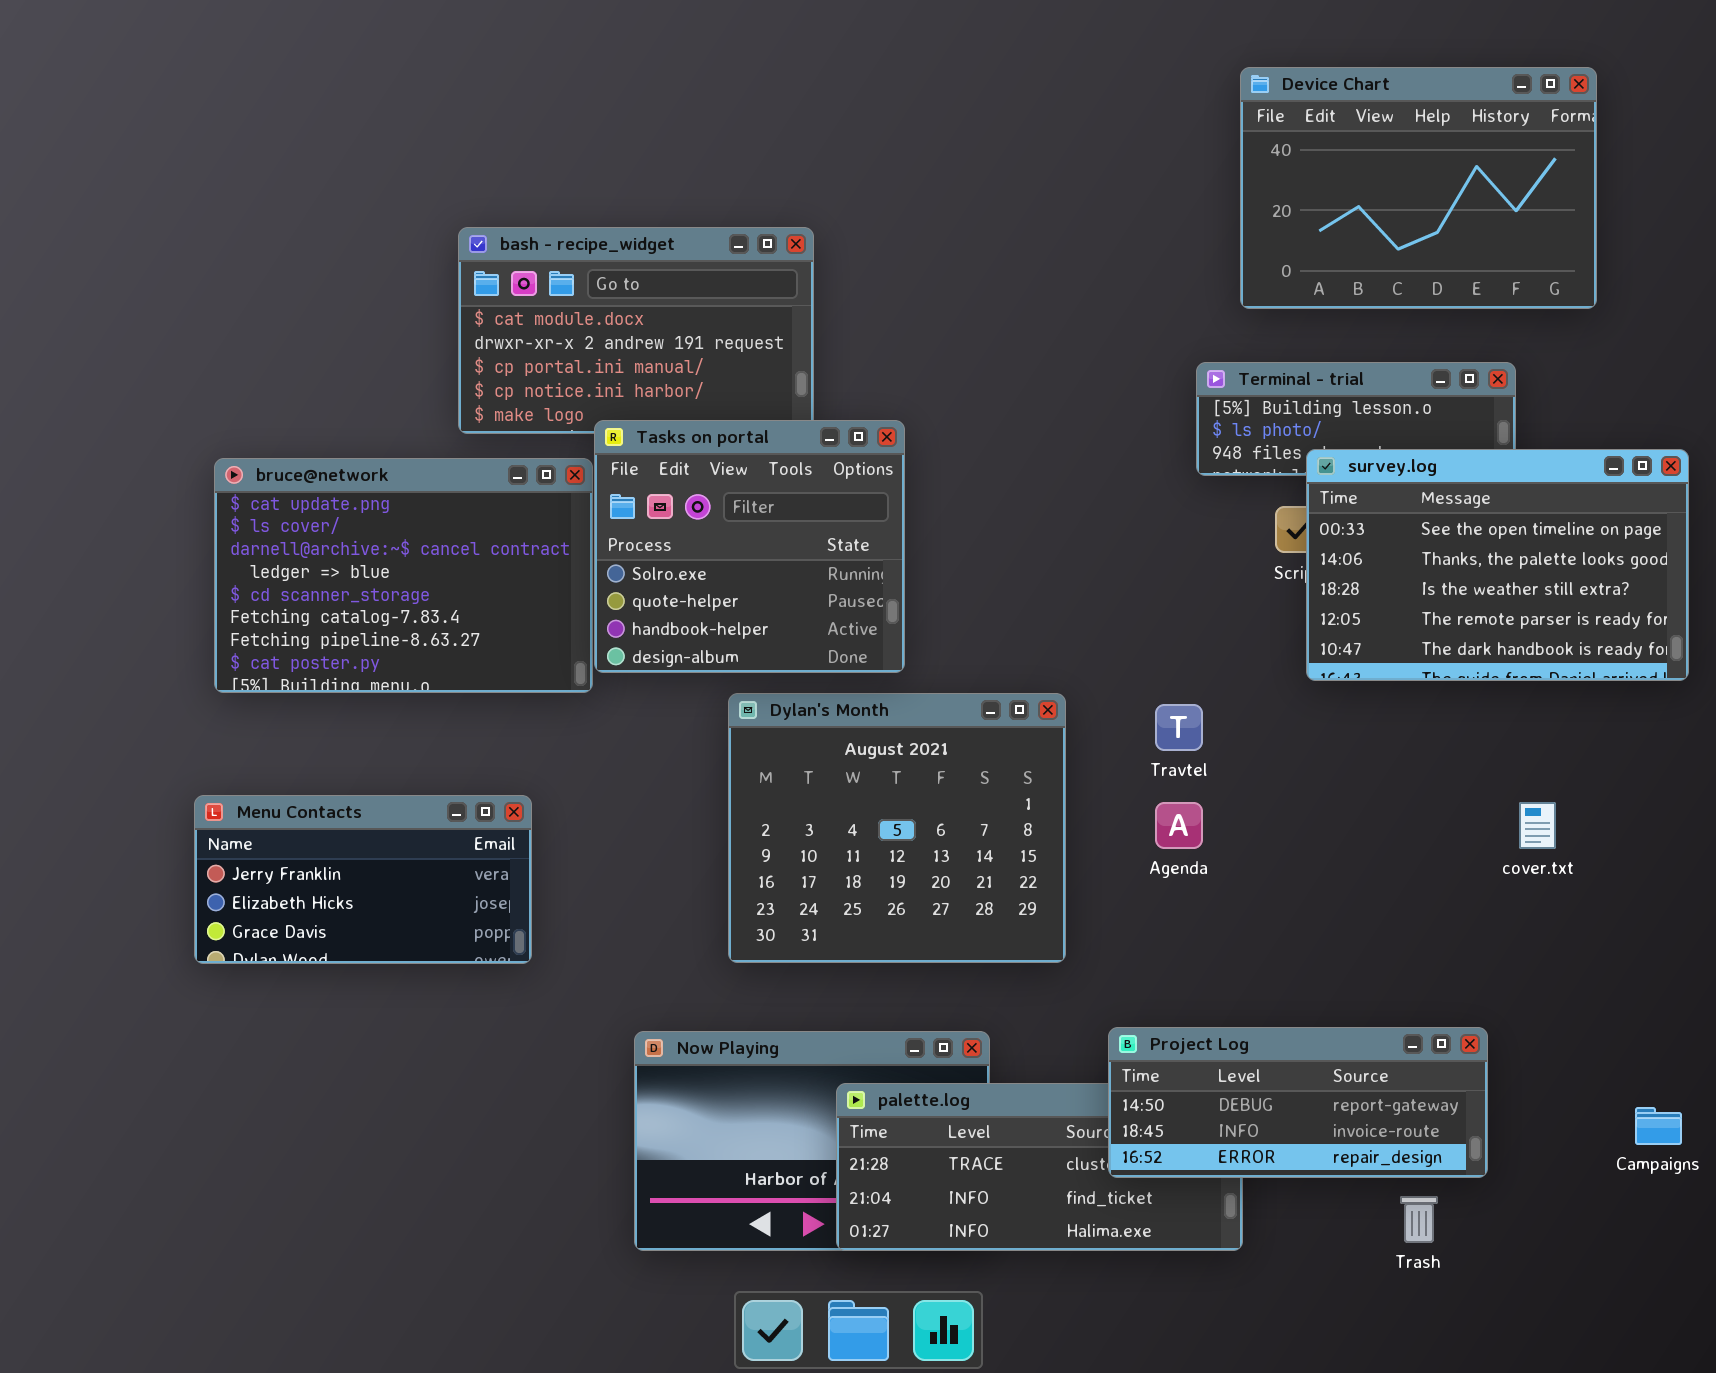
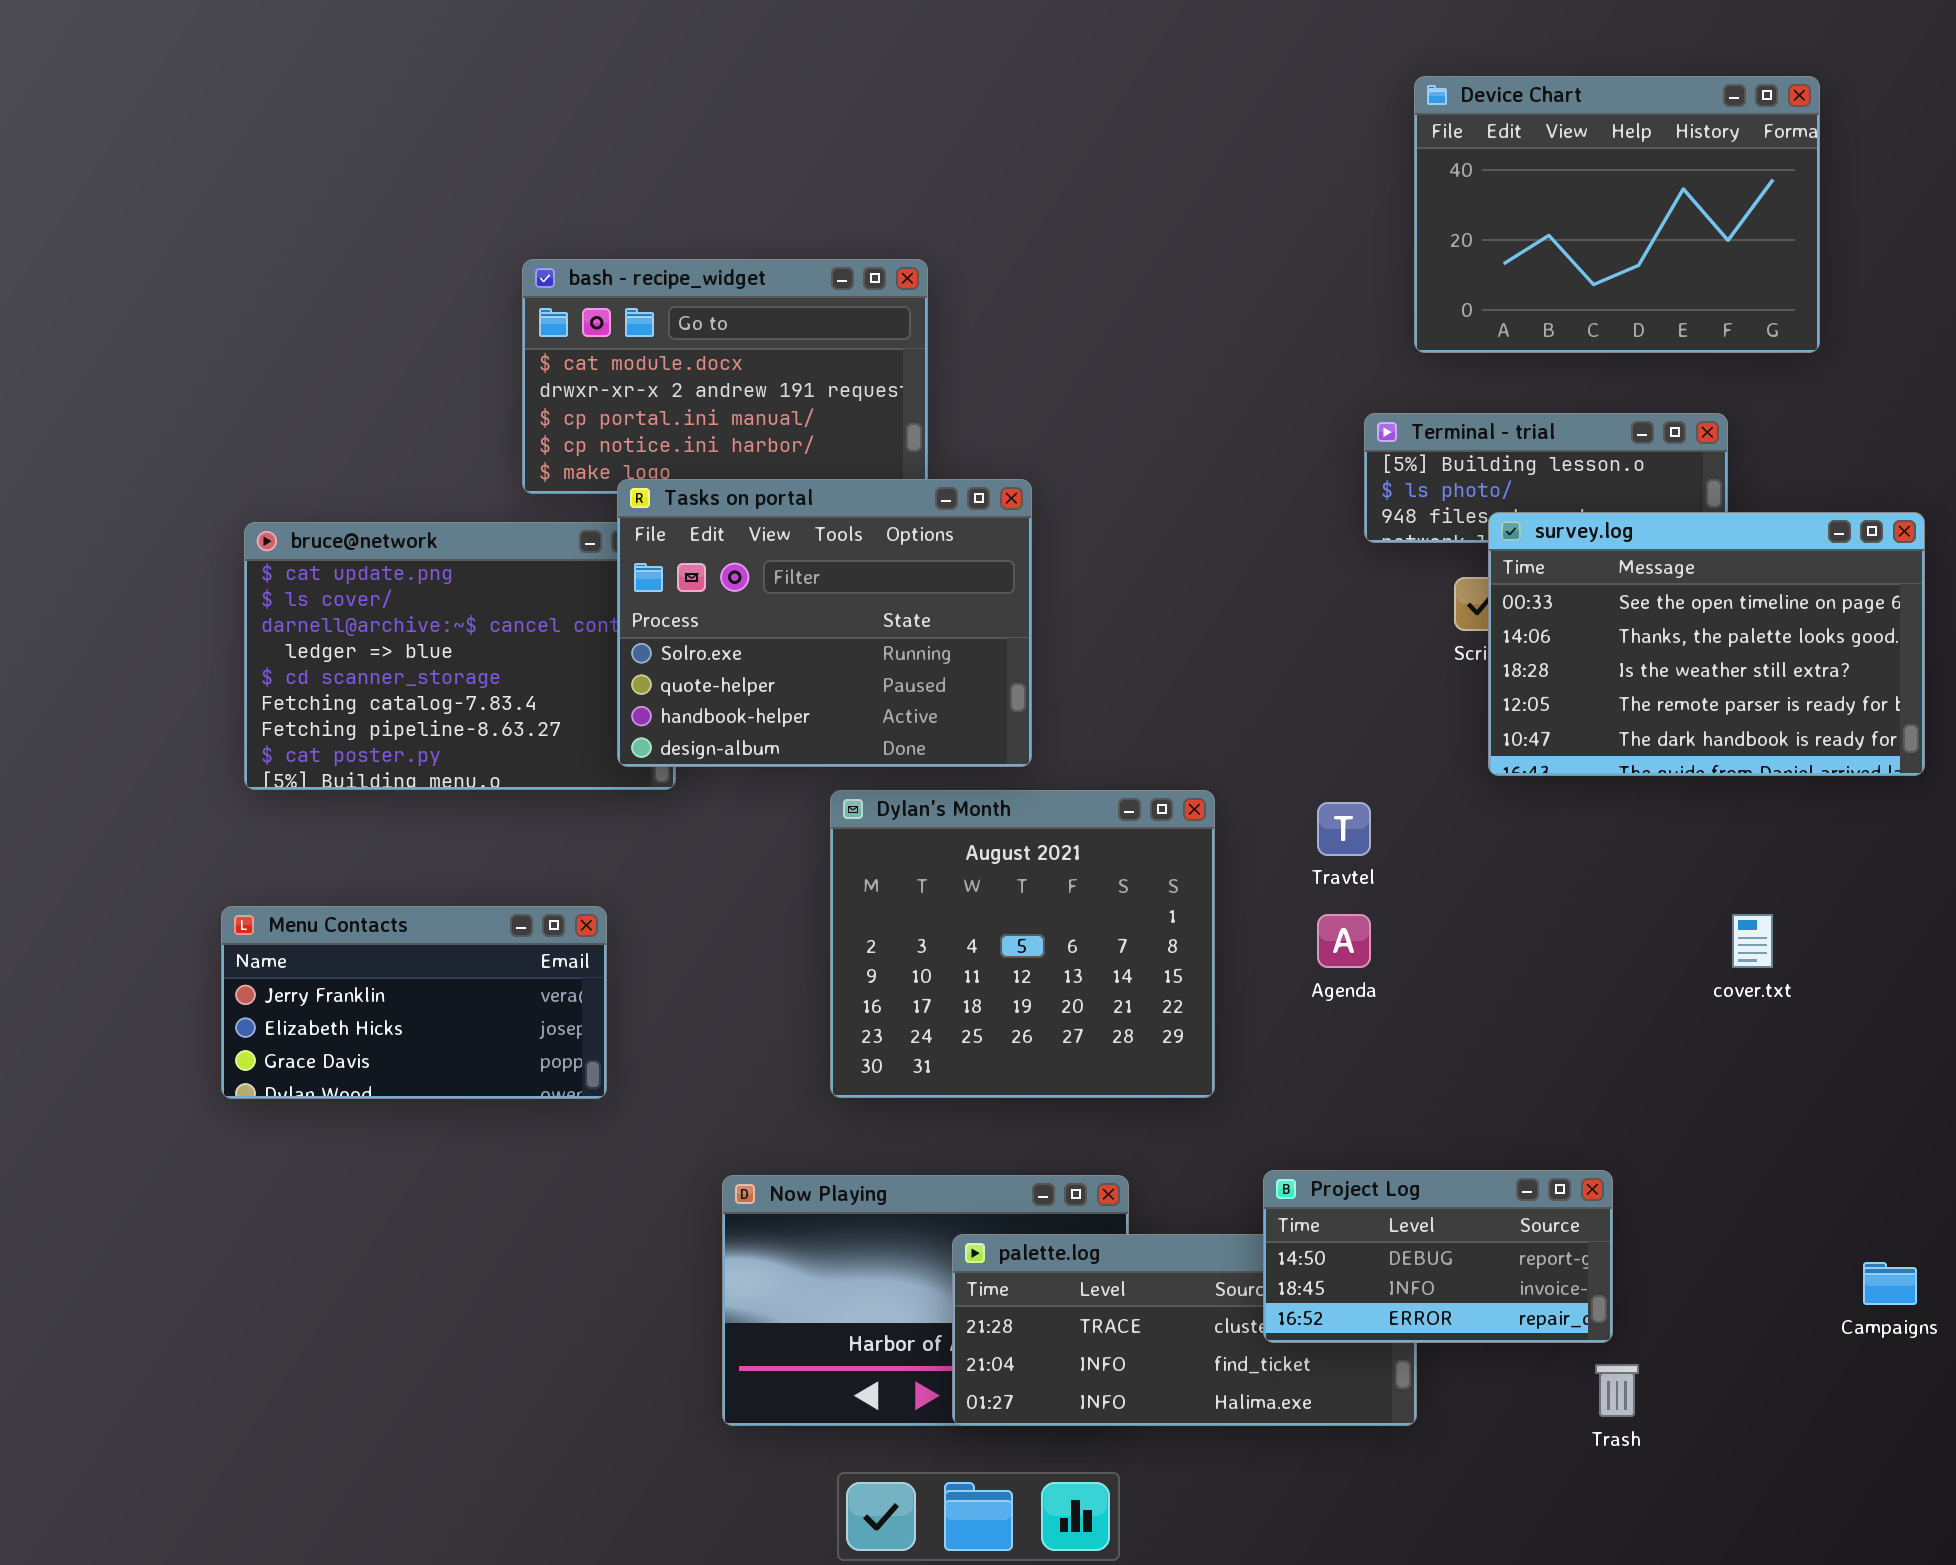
Tasks on portal: [594,420,905,673] -> [617,479,1032,767], resized
Project Log: [1108,1027,1488,1178] -> [1263,1170,1613,1343], resized

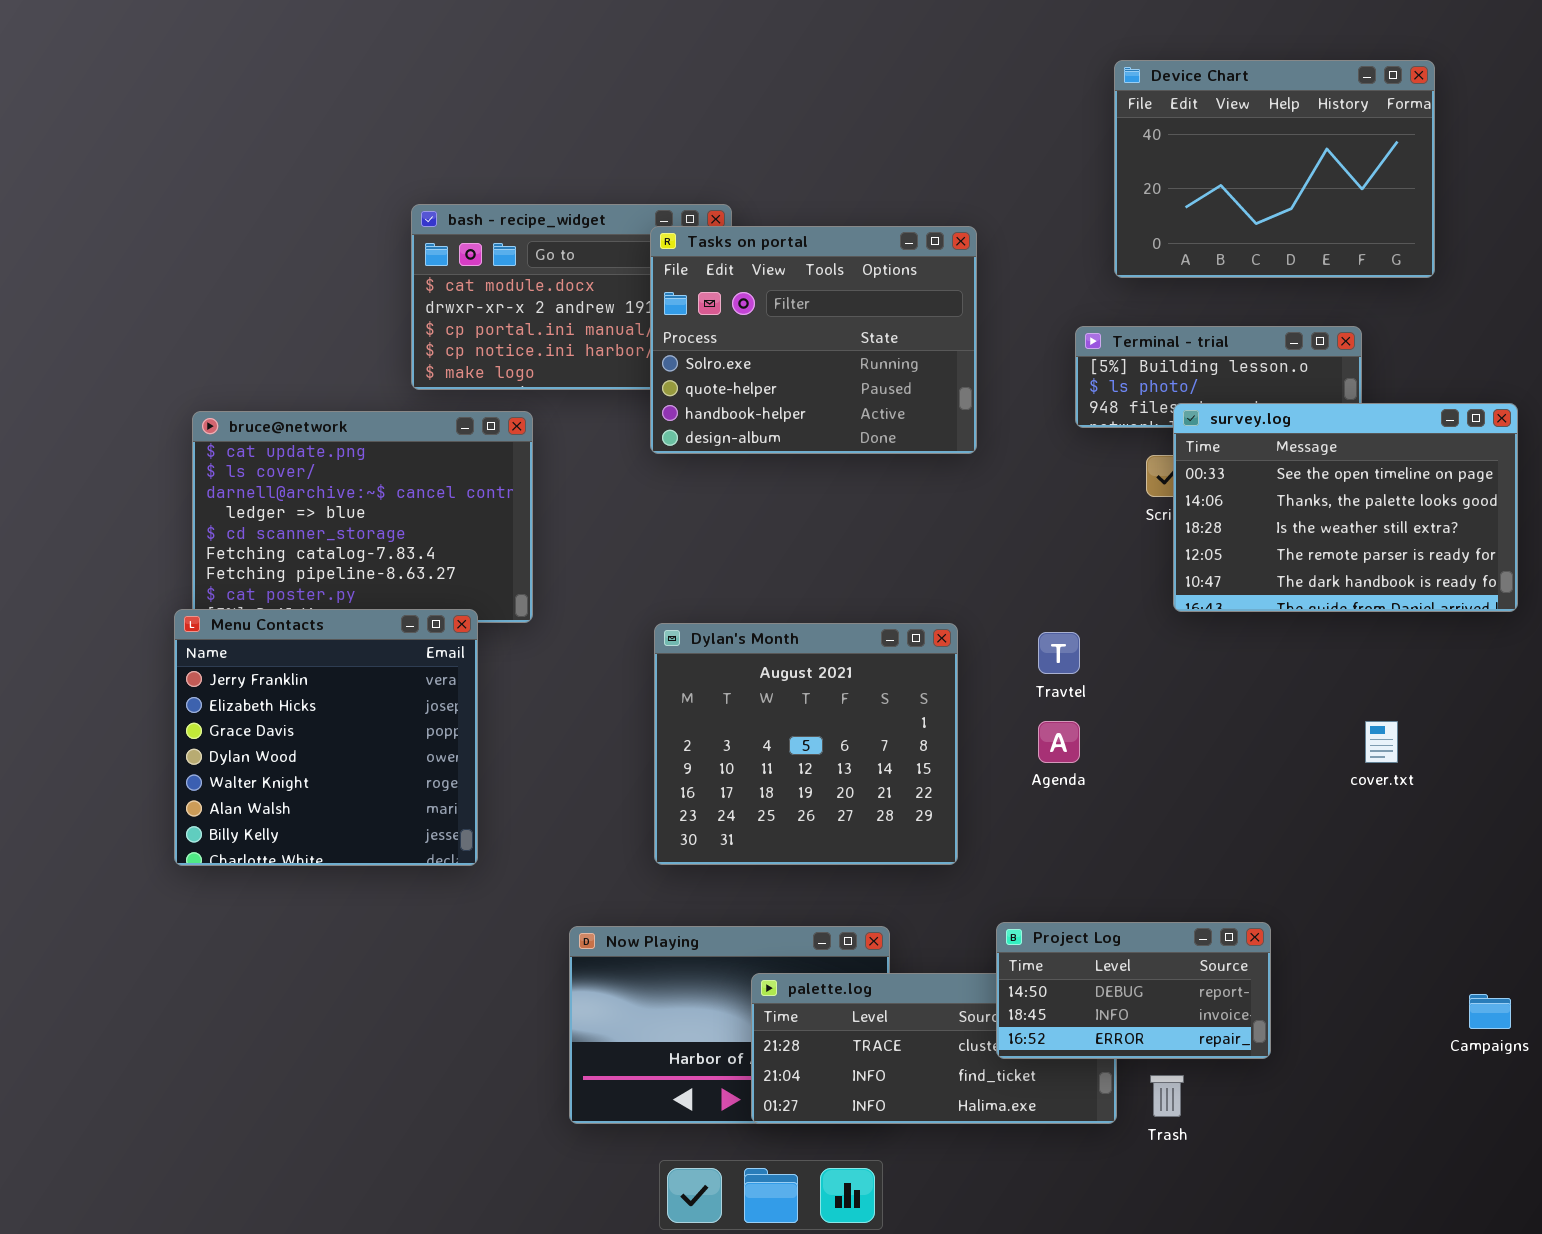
Tasks on portal: [617,479,1032,767] -> [650,226,977,454], moved
Menu Contacts: [221,906,607,1099] -> [174,609,478,866], resized
Trash: [1595,1364,1639,1417] -> [1150,1075,1184,1117], moved

